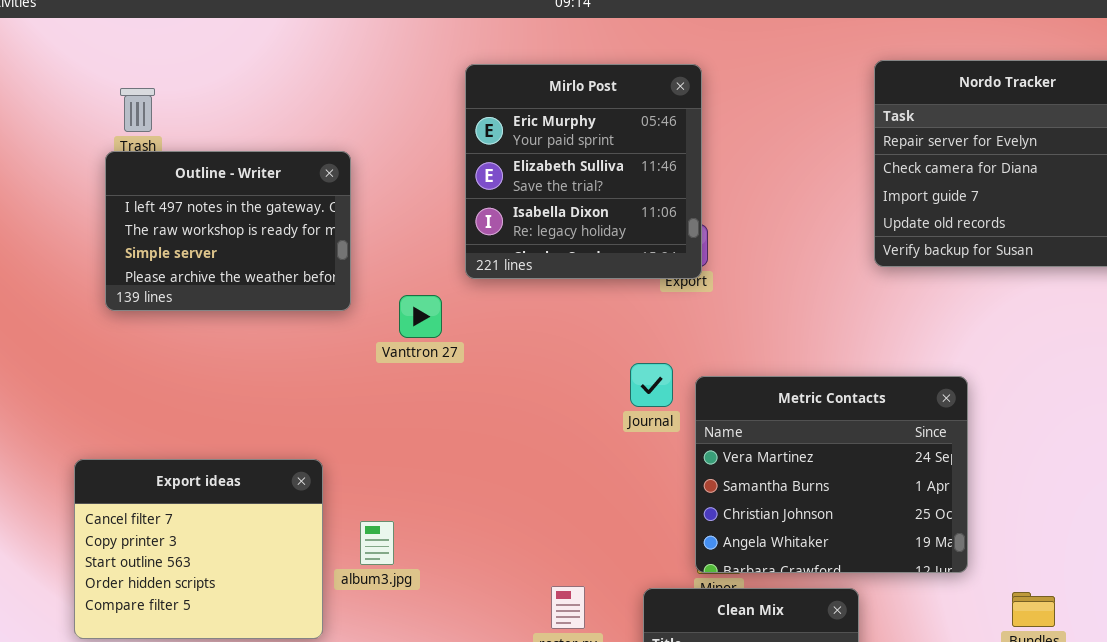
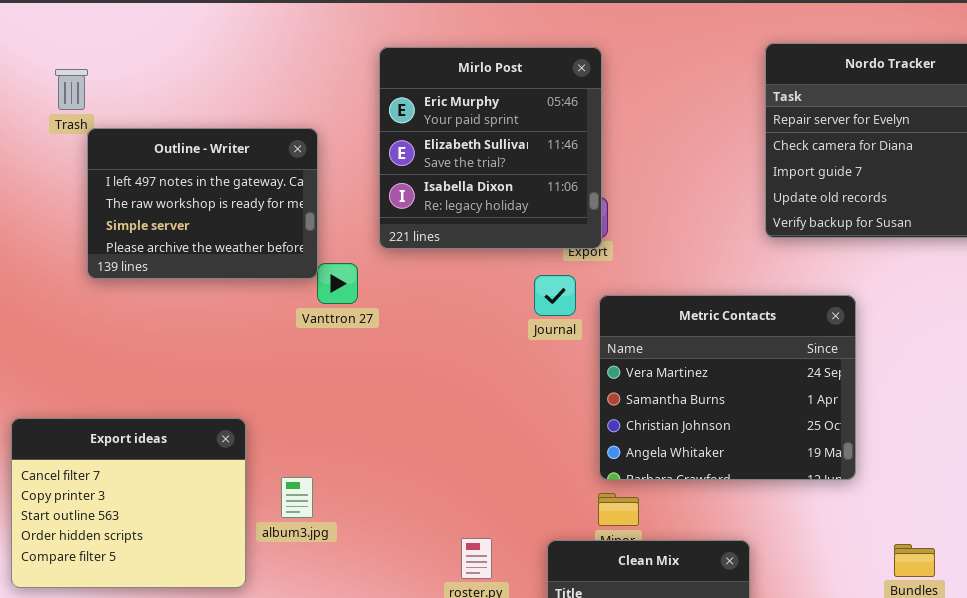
Outline - Writer: [105,151,351,311] -> [87,128,318,279], moved
Journal: [630,363,673,407] -> [534,275,576,316], moved
Metric Contacts: [695,376,968,573] -> [599,295,856,480], moved

